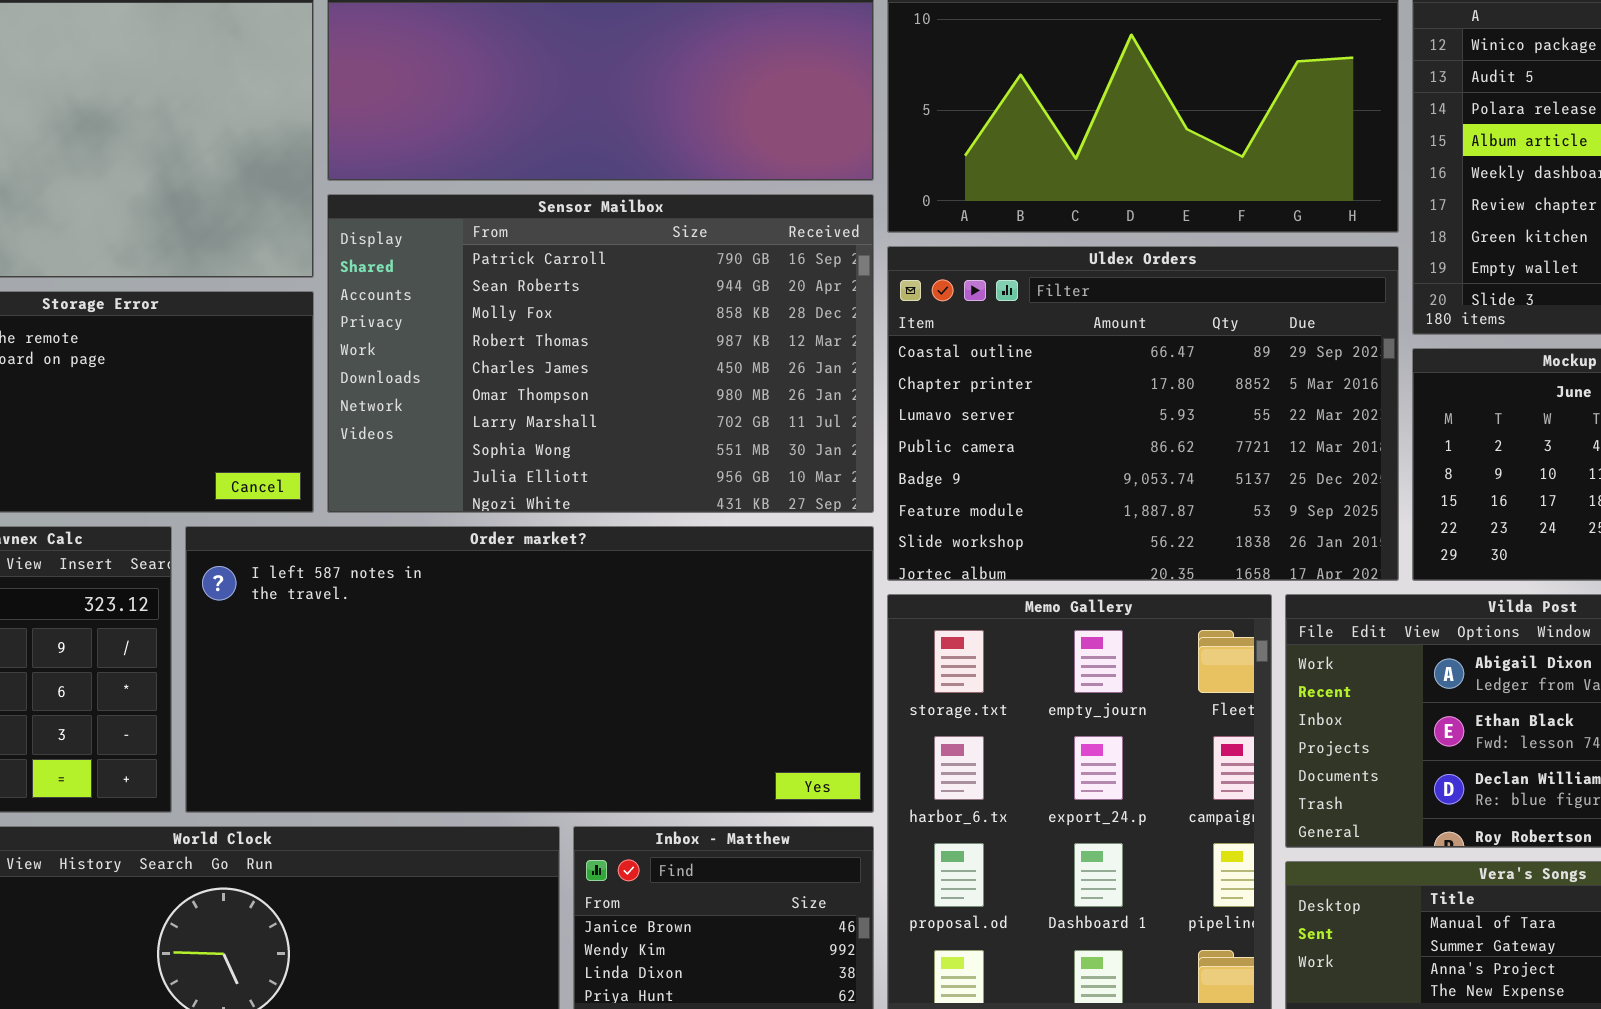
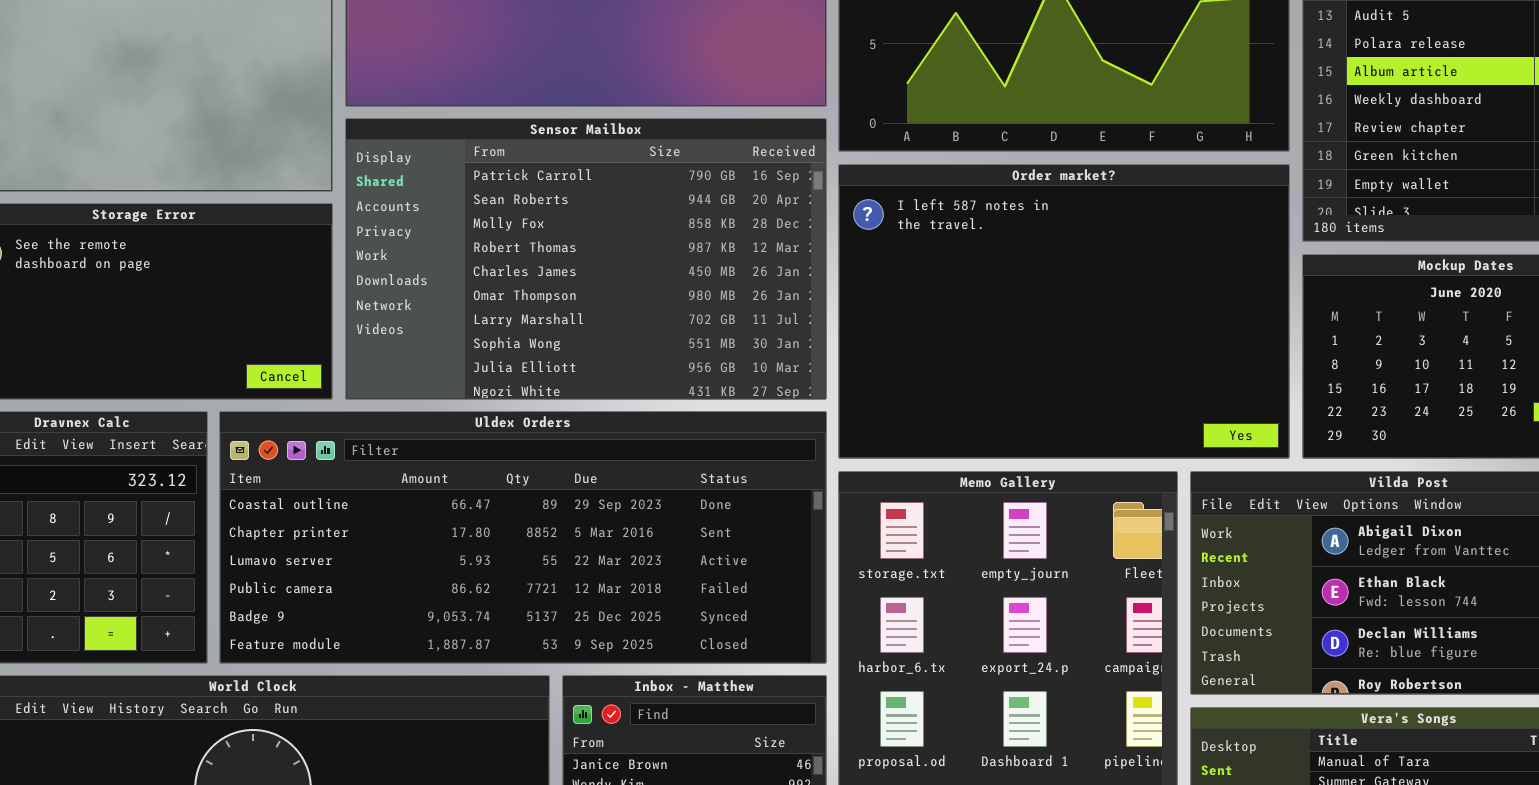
Uldex Orders: [887,246,1399,581] -> [219,411,827,664], moved, resized
Order market?: [185,526,874,813] -> [838,164,1290,459], moved, resized

